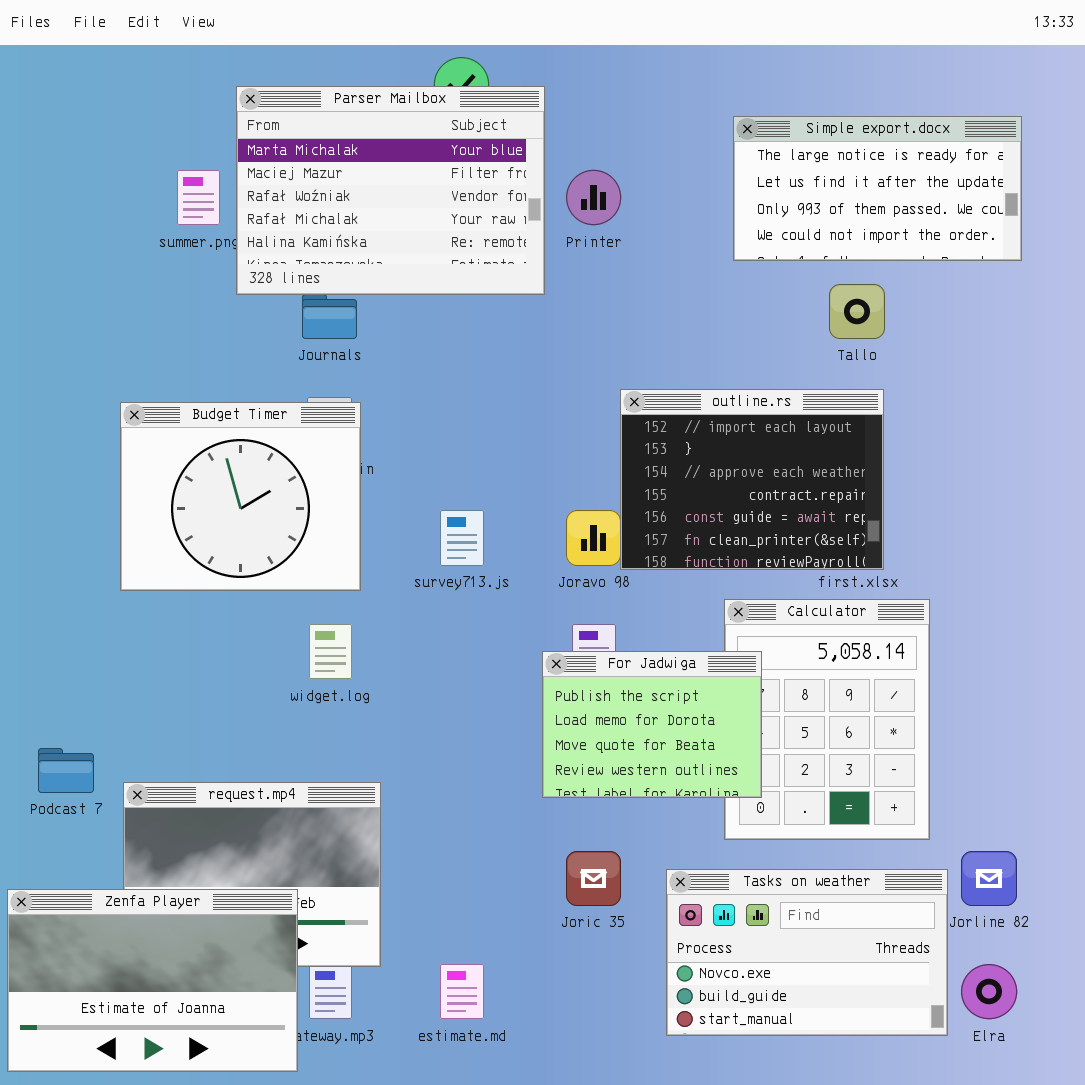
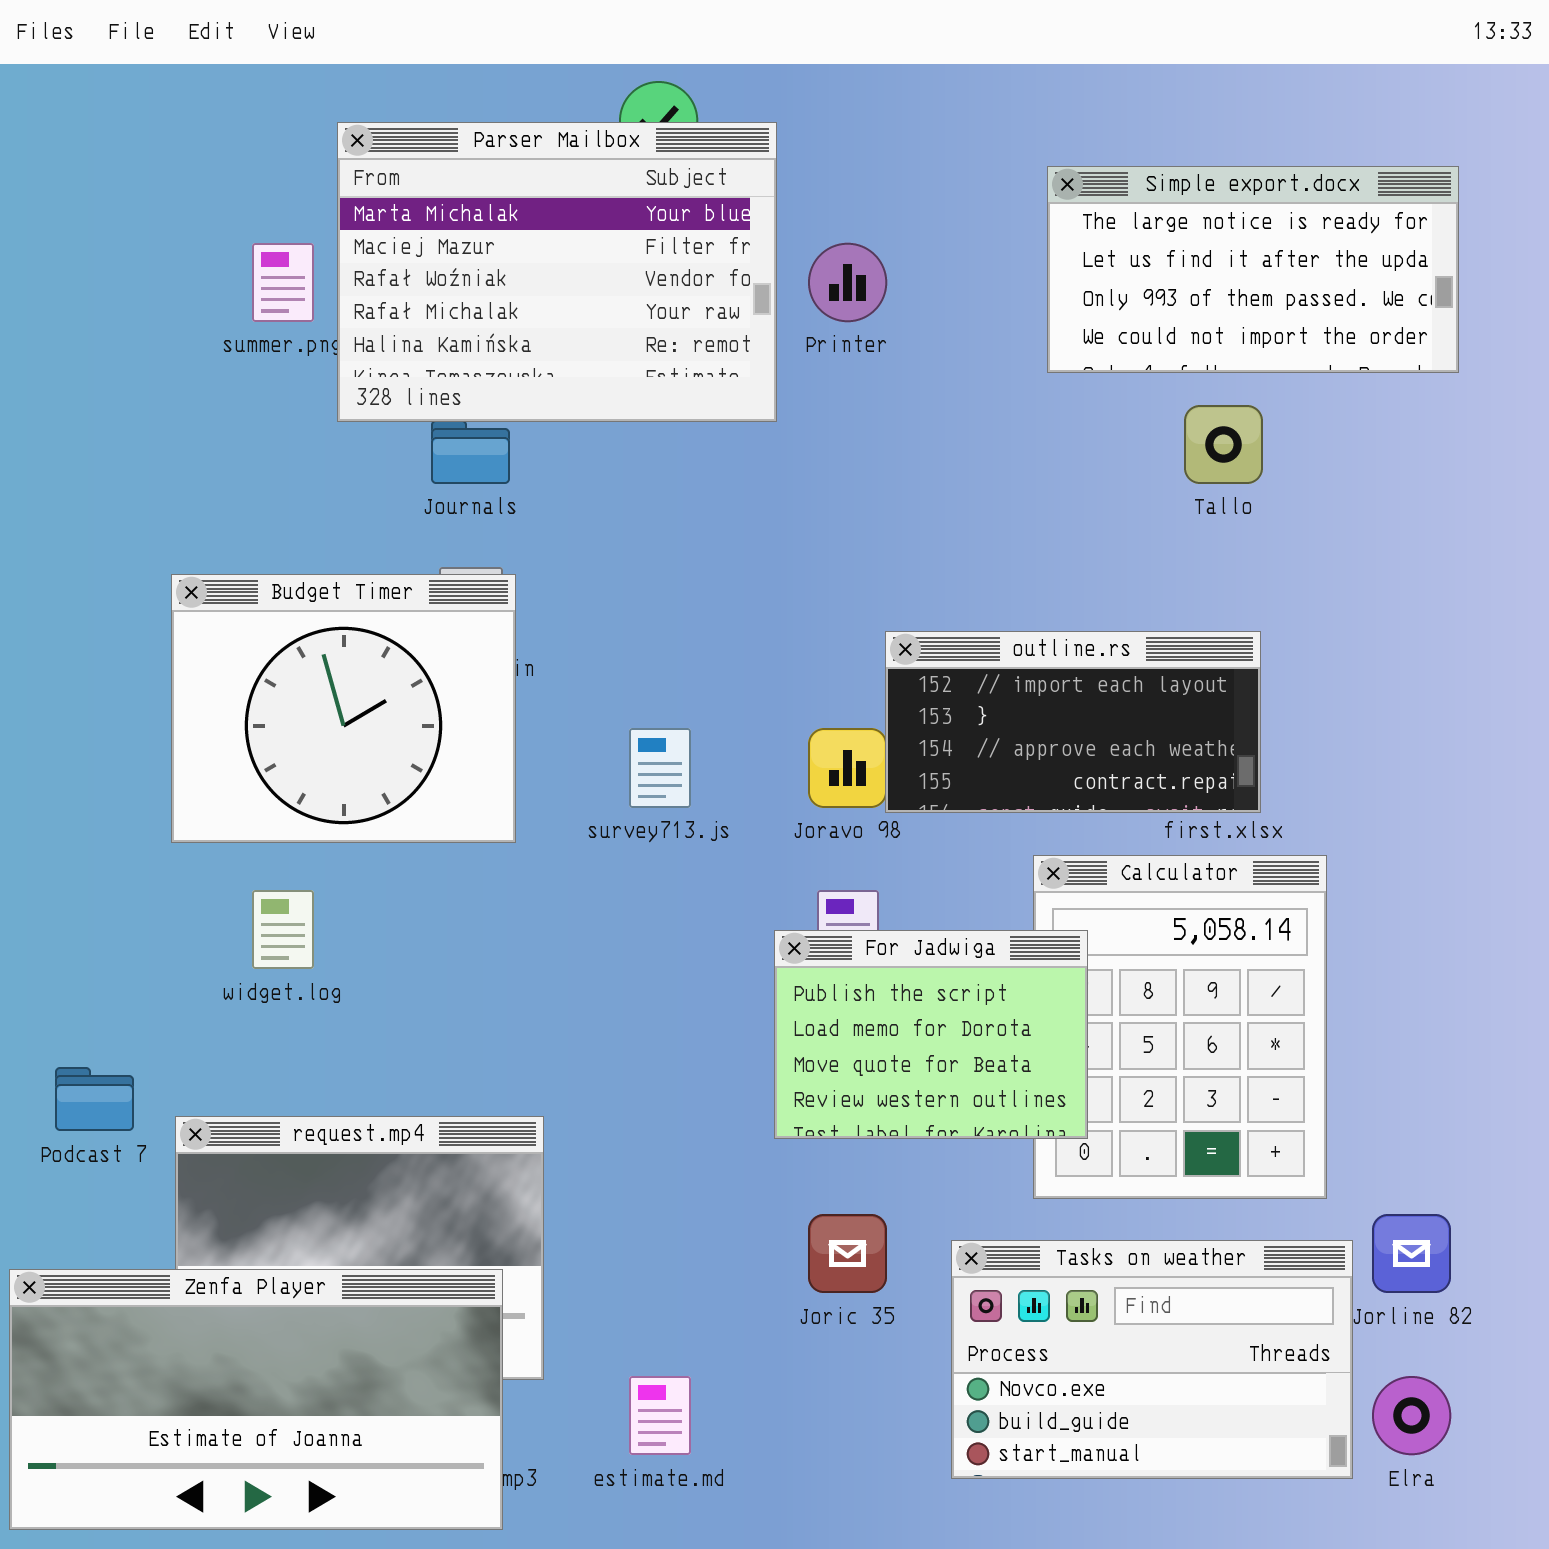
outline.rs: [620,389,884,570] -> [885,631,1261,813], resized
widget.log: [309,624,352,679] -> [252,890,314,969], moved
Zenfa Player: [7,889,298,1072] -> [9,1269,503,1530], resized

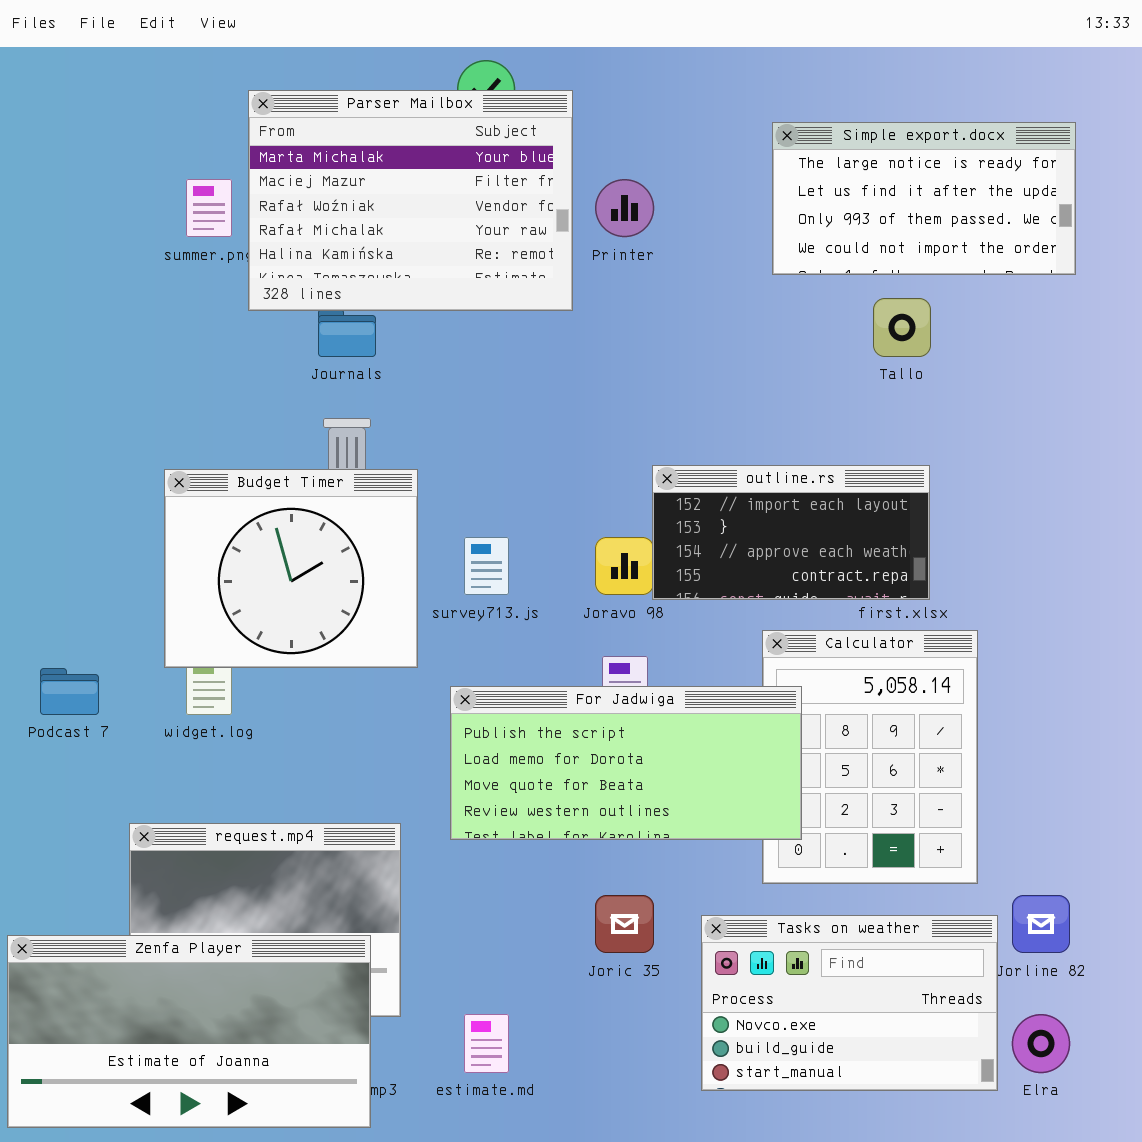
Budget Timer: [171,574,516,843] -> [164,469,418,668], moved
For Jadwiga: [774,930,1088,1139] -> [450,686,802,840], resized
Podcast 7: [55,1067,134,1131] -> [40,668,99,715], moved

